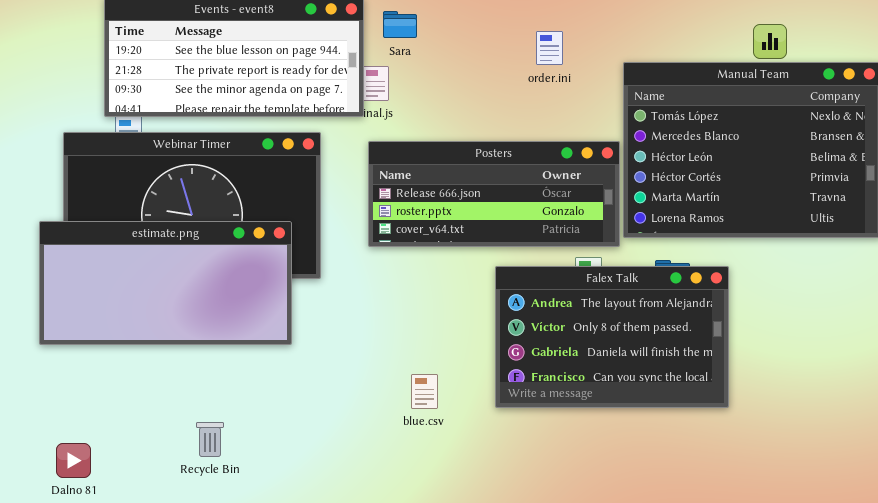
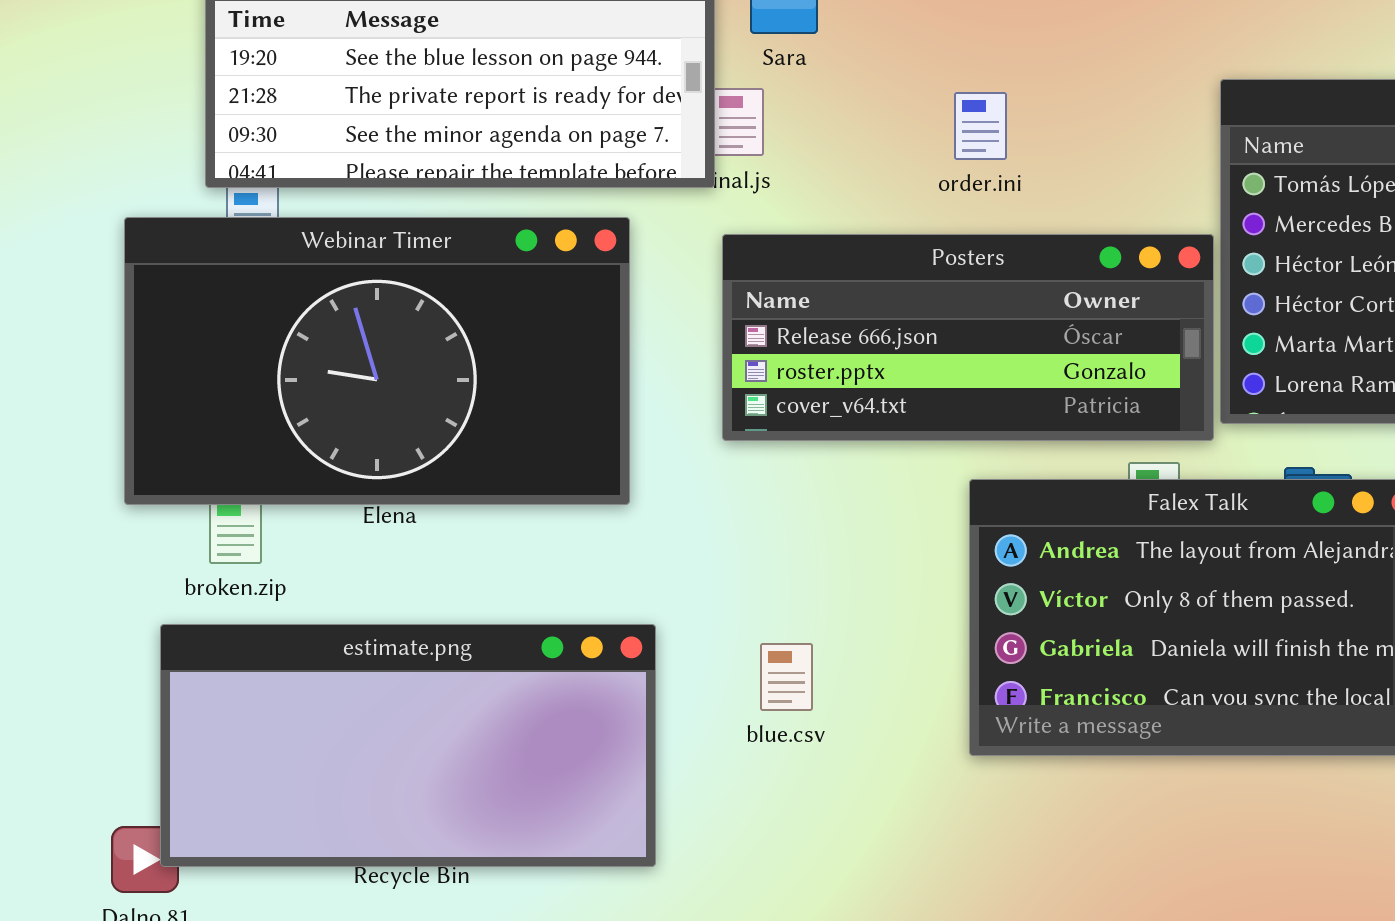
order.ini: [536,31,563,65] -> [954,92,1007,160], moved
estimate.png: [39,221,292,345] -> [160,624,656,867], moved
blue.csv: [411,374,438,409] -> [760,643,813,711], moved

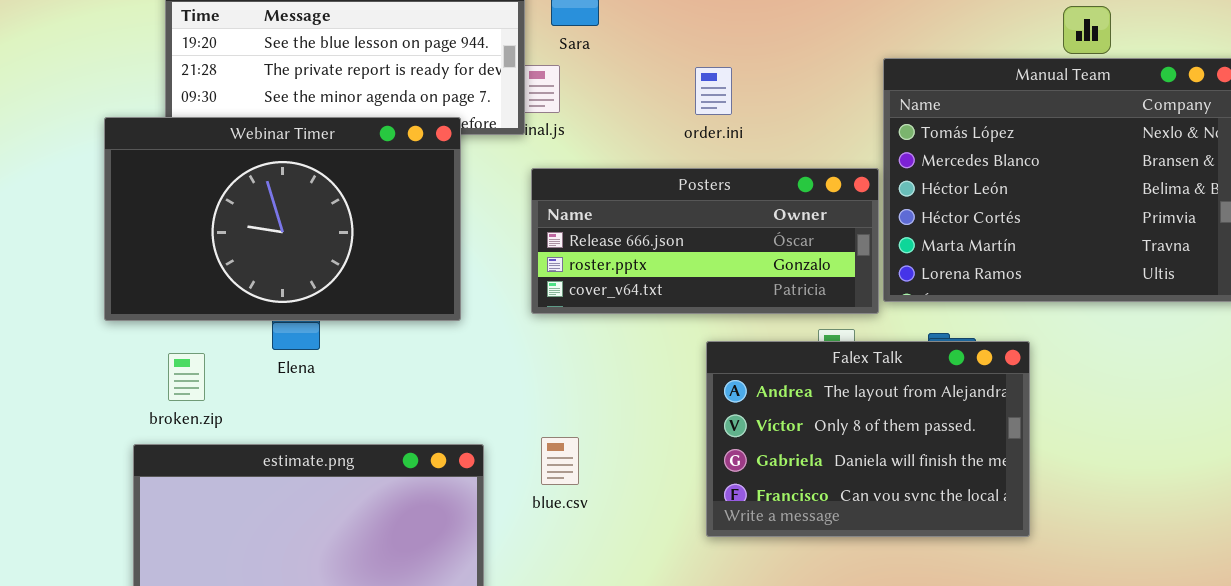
Webinar Timer: [124,217,630,505] -> [104,117,461,321], moved
blue.csv: [760,643,813,711] -> [541,437,579,485], moved

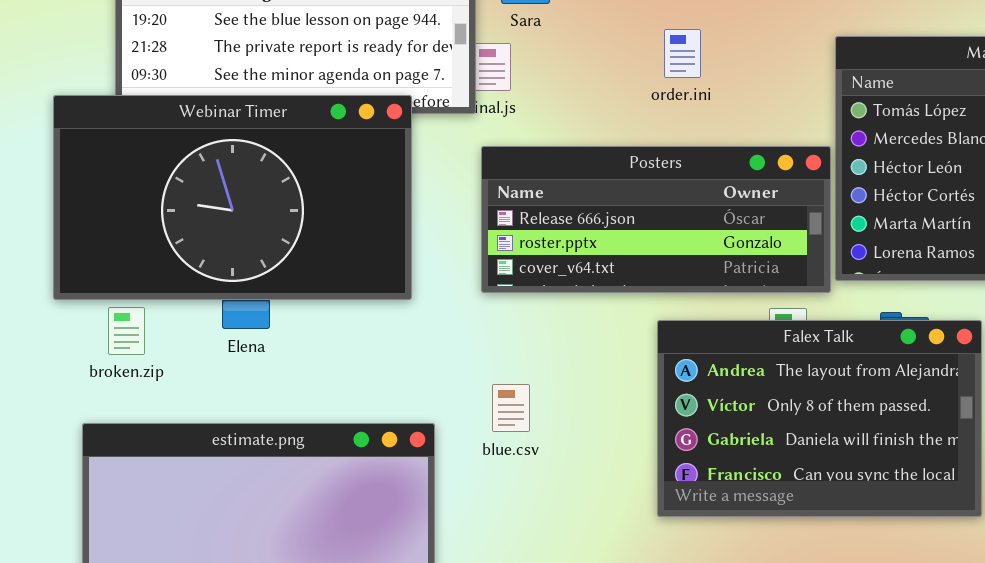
order.ini: [695,67,732,115] -> [664,29,701,78], moved
broken.zip: [168,353,205,401] -> [108,307,145,355], moved
blue.csv: [541,437,579,485] -> [492,384,530,432], moved

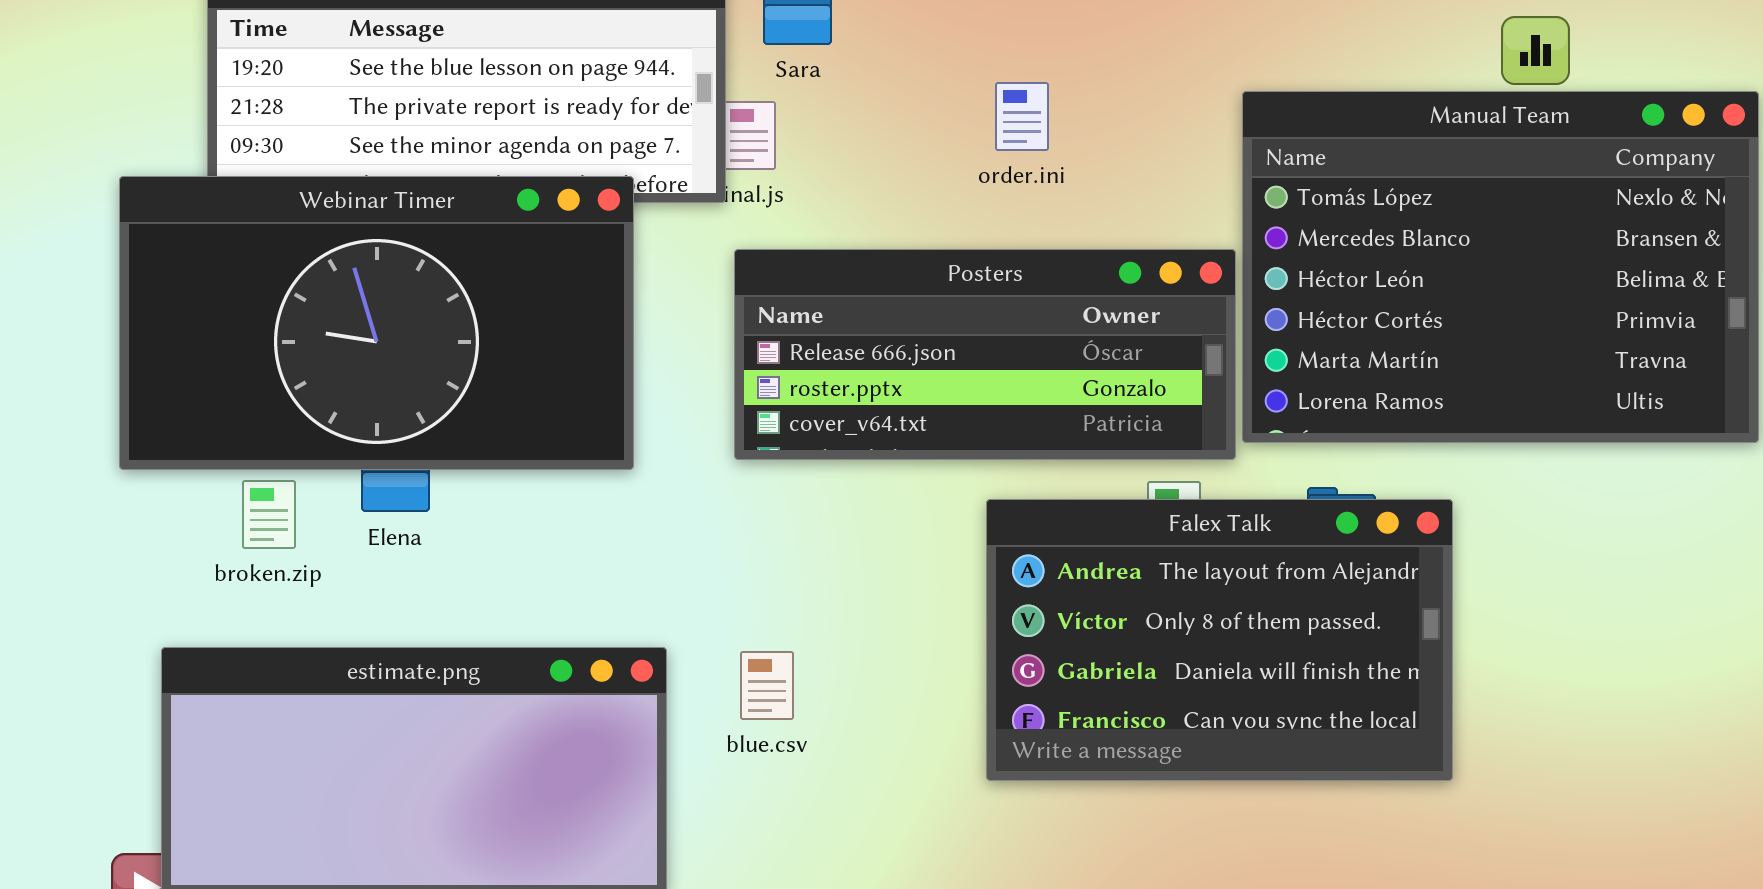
broken.zip: [108,307,145,355] -> [242,480,296,549], moved
blue.csv: [492,384,530,432] -> [740,651,794,720], moved

